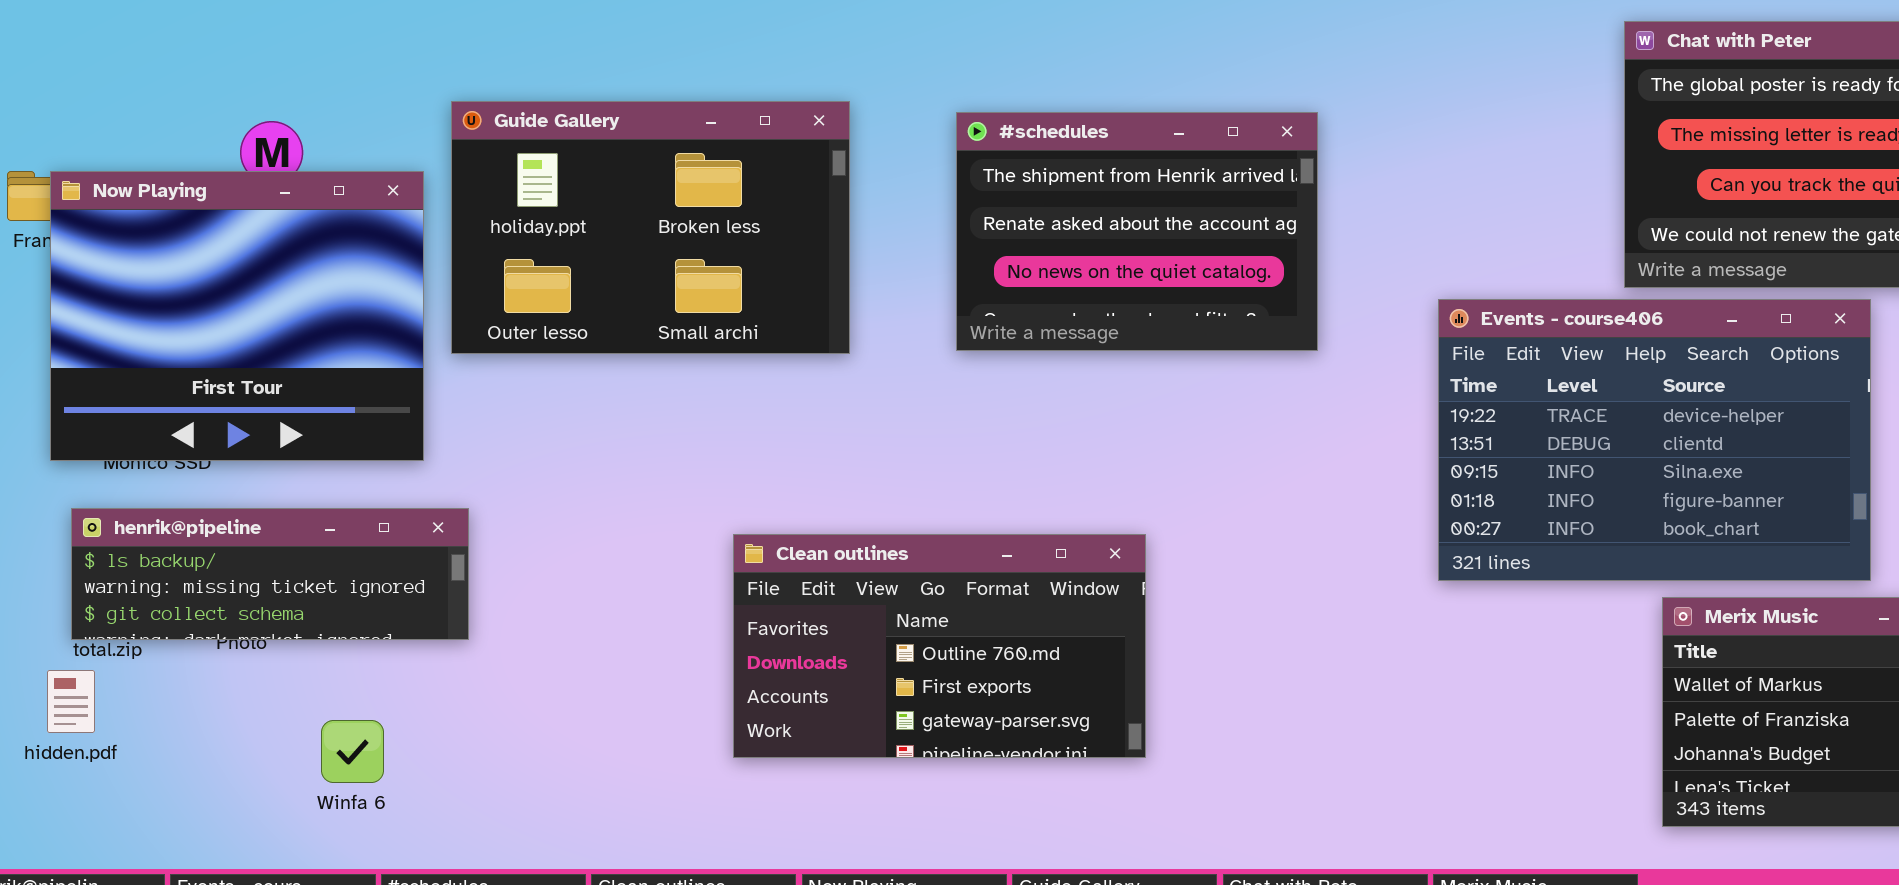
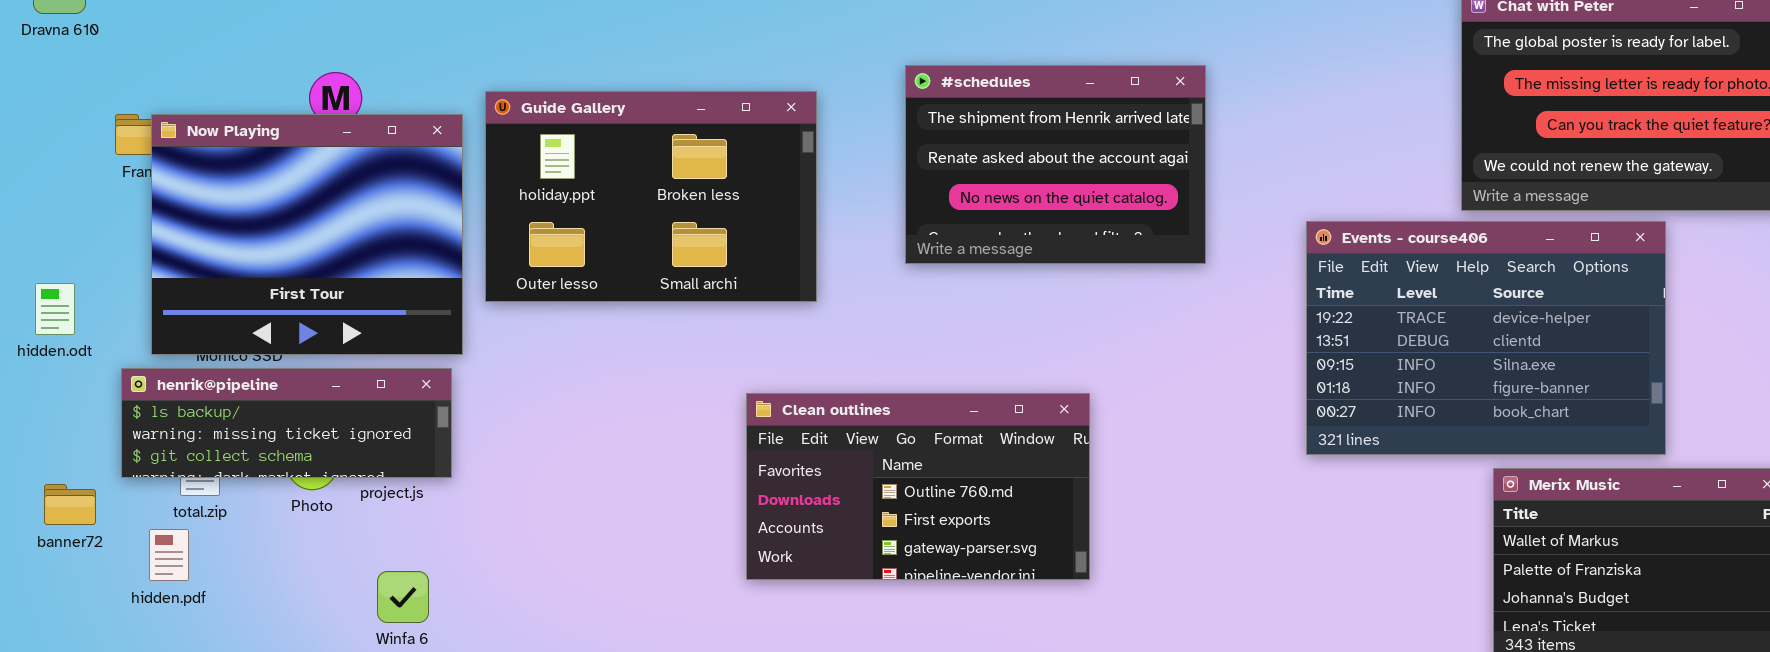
Guide Gallery: [451,101,850,354] -> [485,91,817,302], moved
henrik@pipeline: [71,508,469,640] -> [121,368,452,478], moved
Clean outlines: [733,534,1146,758] -> [746,393,1090,580], moved

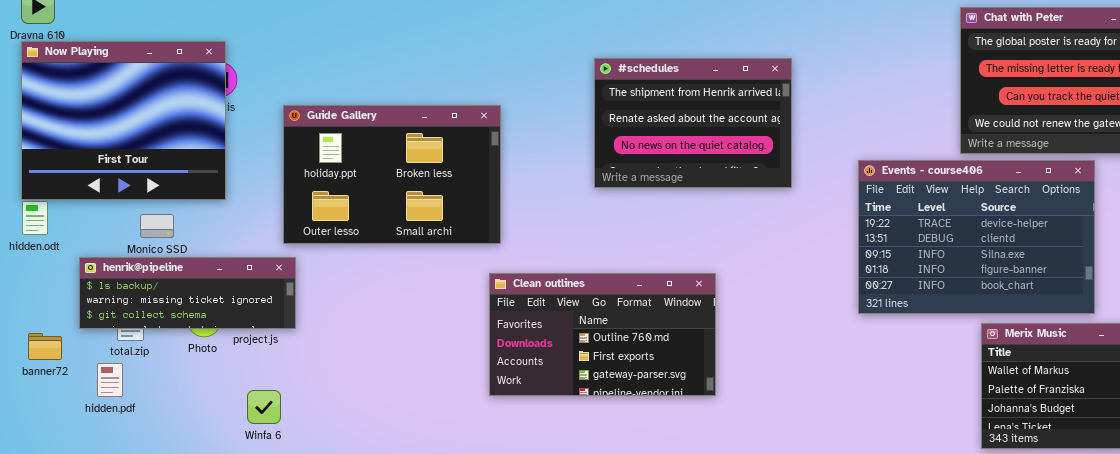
Guide Gallery: [485,91,817,302] -> [283,105,501,244], moved
Now Playing: [151,114,463,355] -> [21,41,226,200], moved

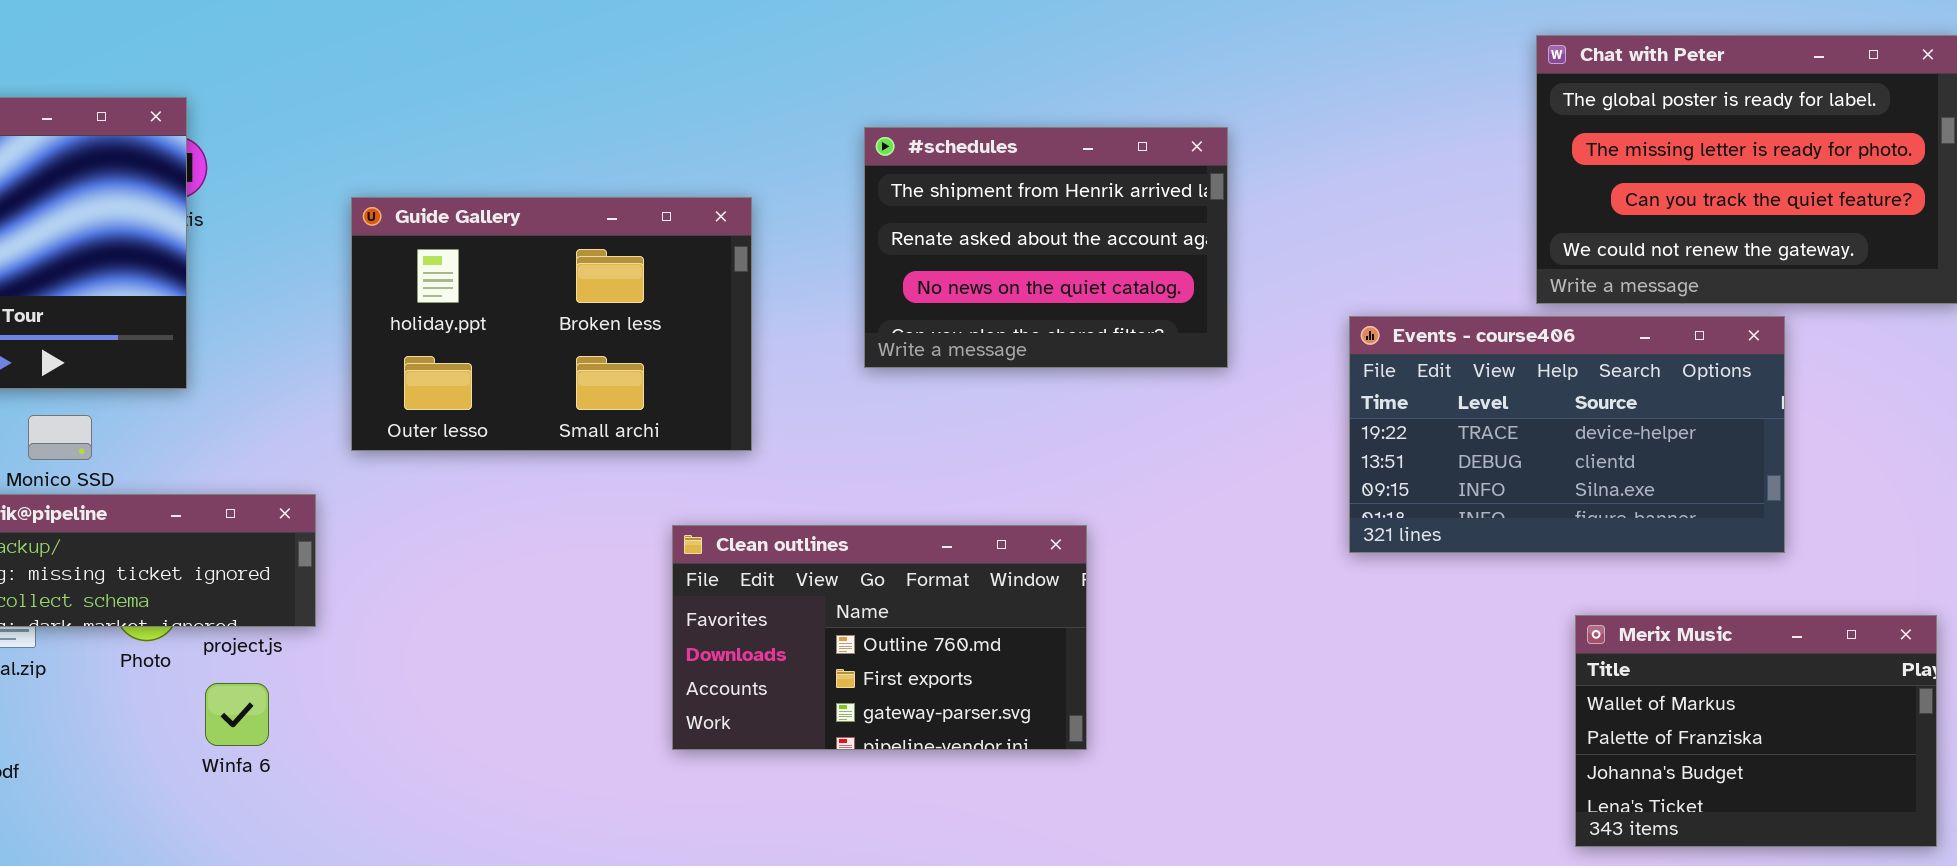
Guide Gallery: [283,105,501,244] -> [351,197,752,451], moved
Events - course406: [858,160,1095,314] -> [1349,316,1785,553], resized
Winfa 6: [247,390,281,424] -> [205,683,269,746], moved

